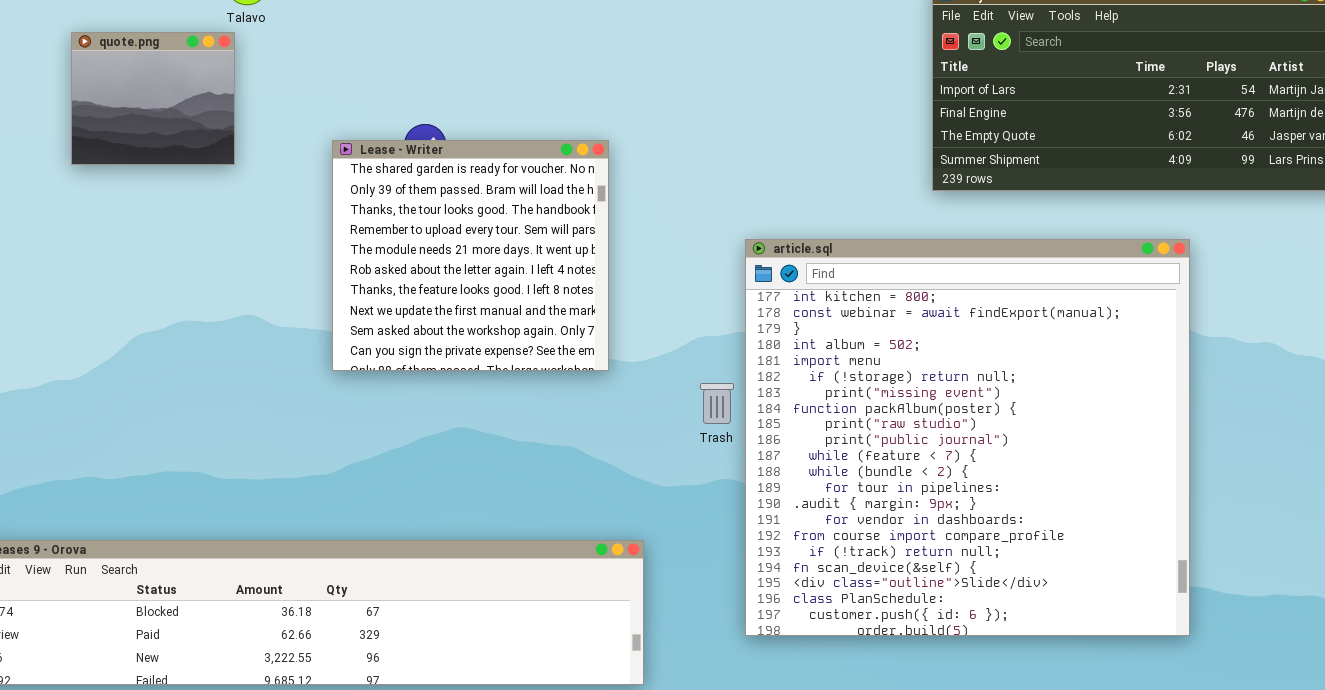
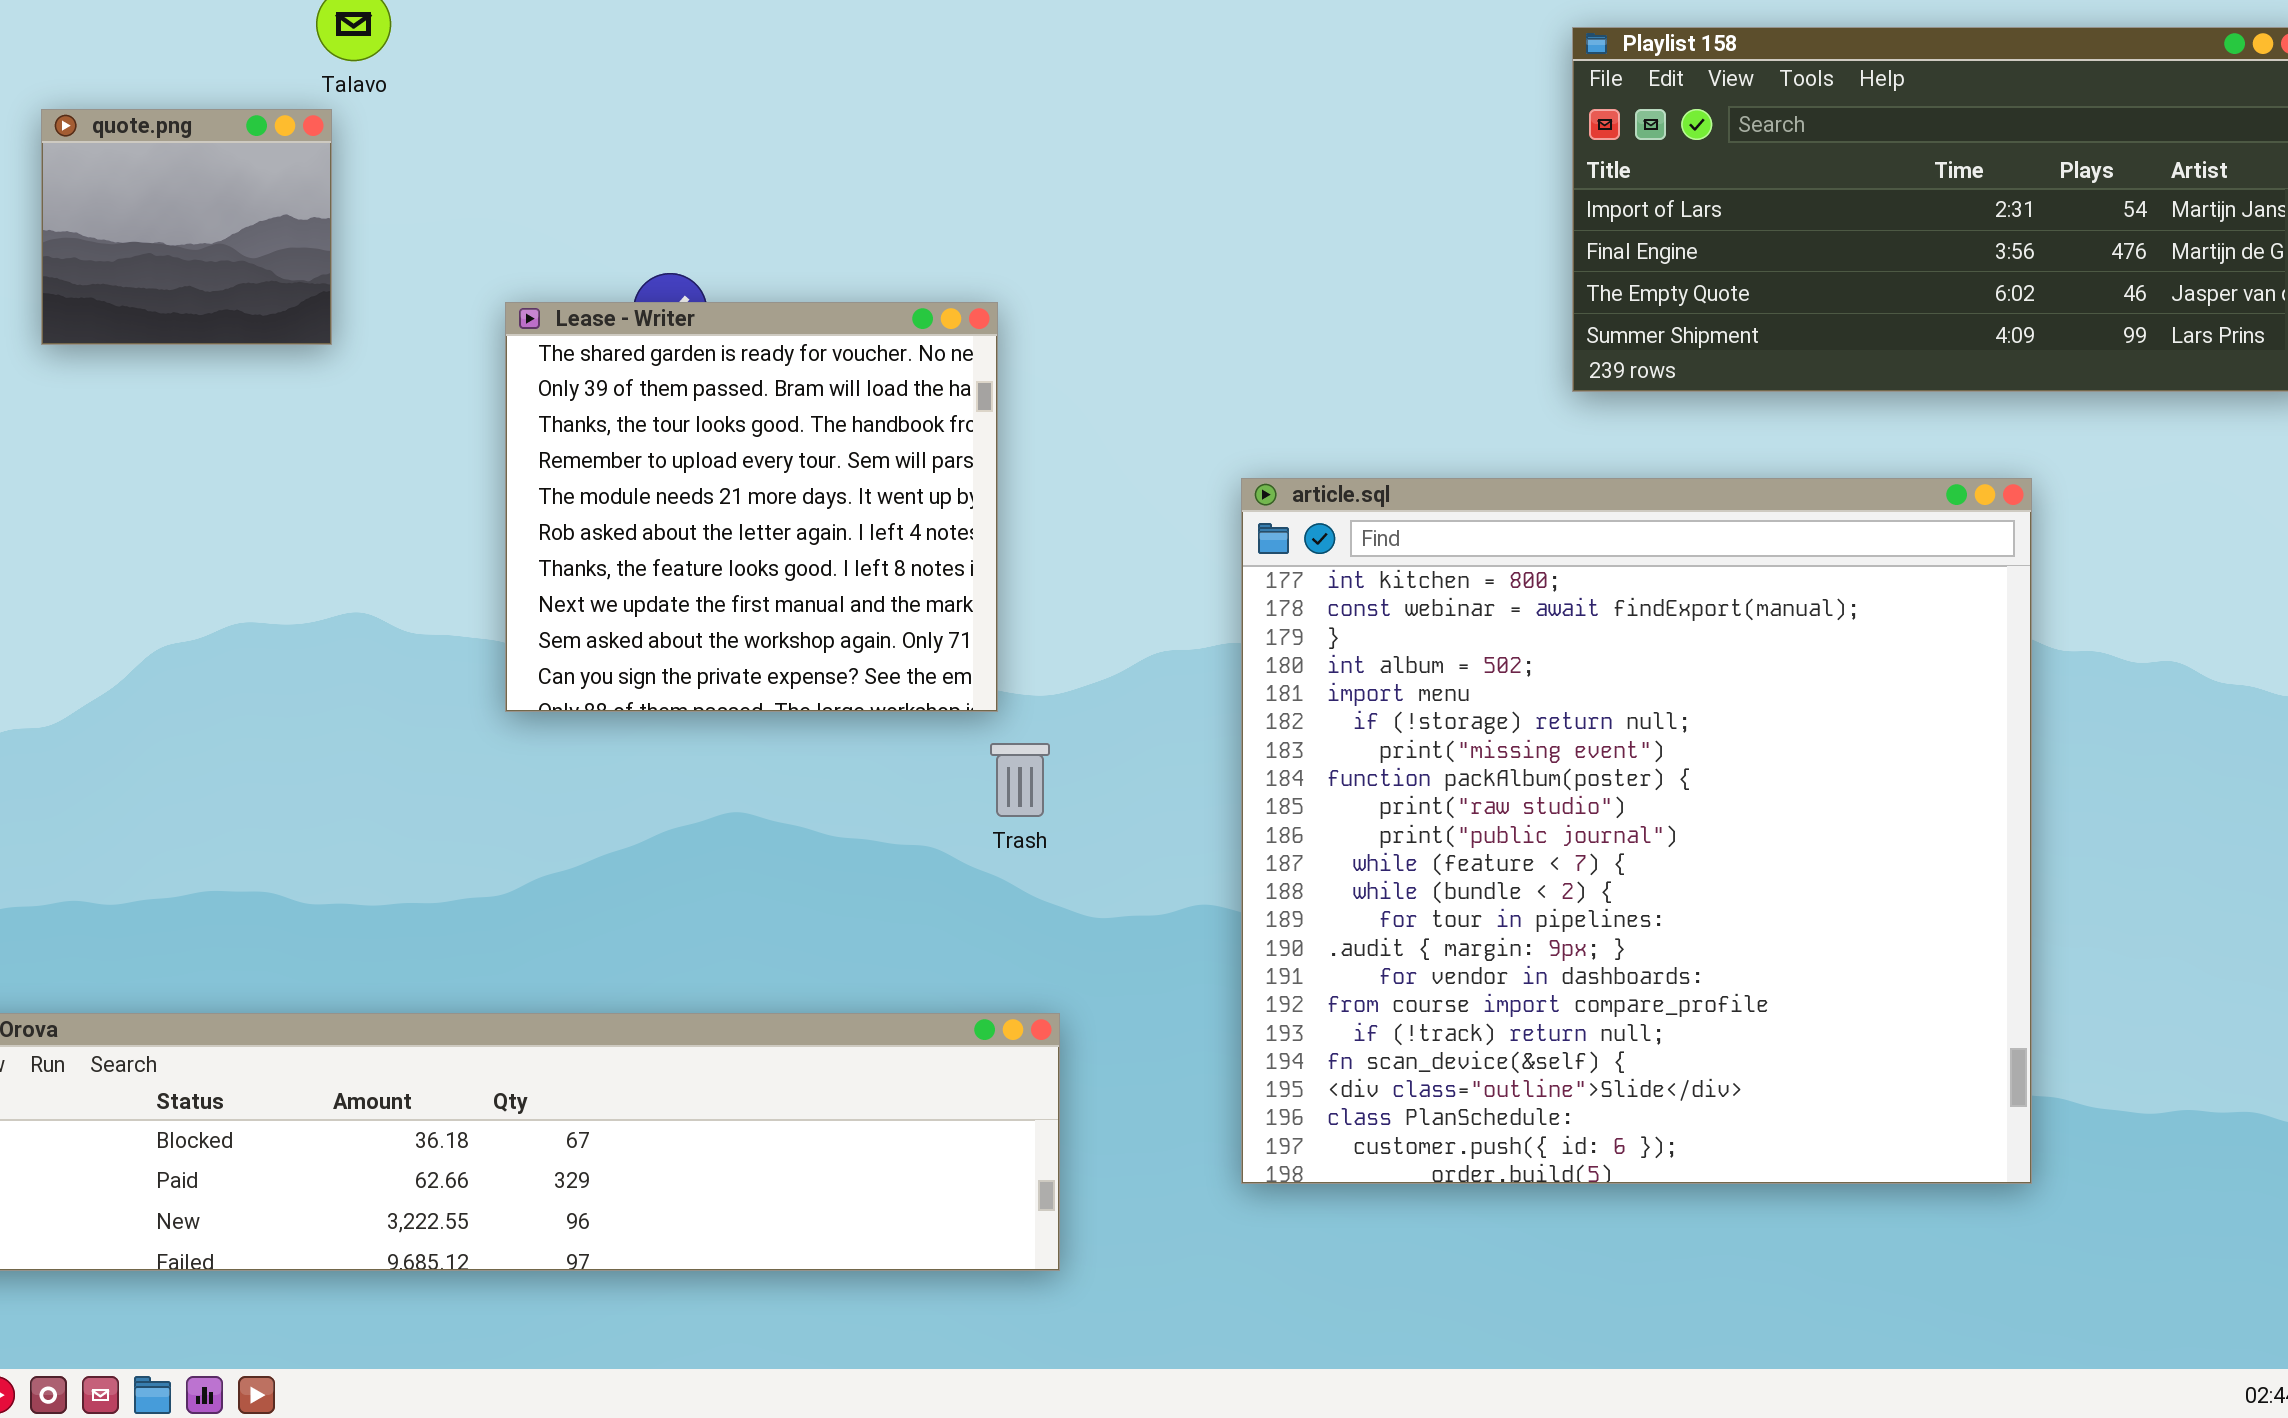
Trash: [700,383,734,424] -> [990,743,1050,817], moved

